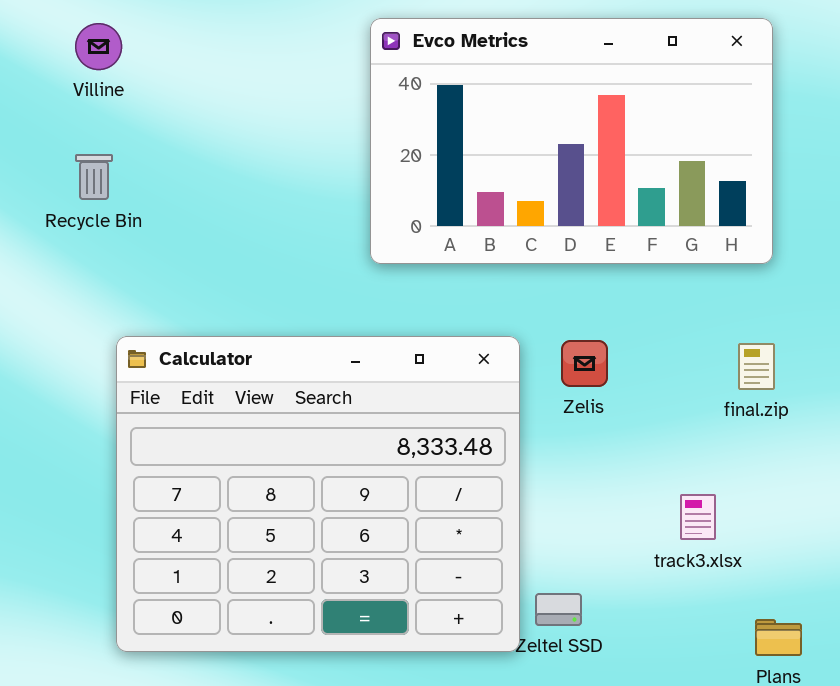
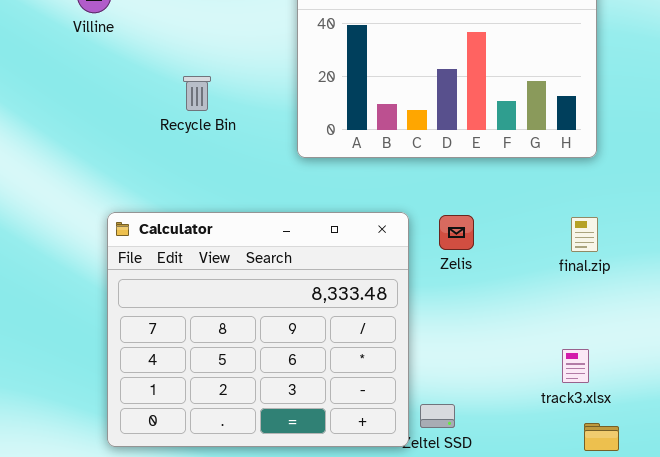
Recycle Bin: [75,154,113,200] -> [183,76,211,111], moved
track3.xlsx: [680,494,716,540] -> [562,349,589,383], moved

